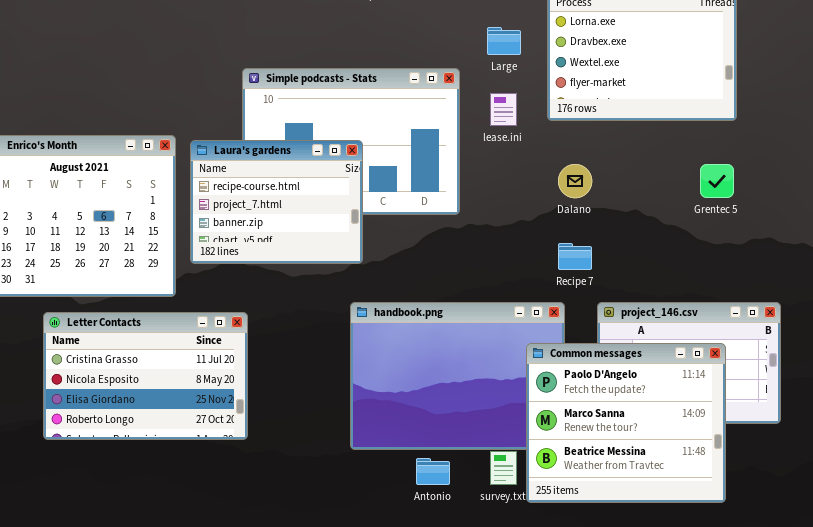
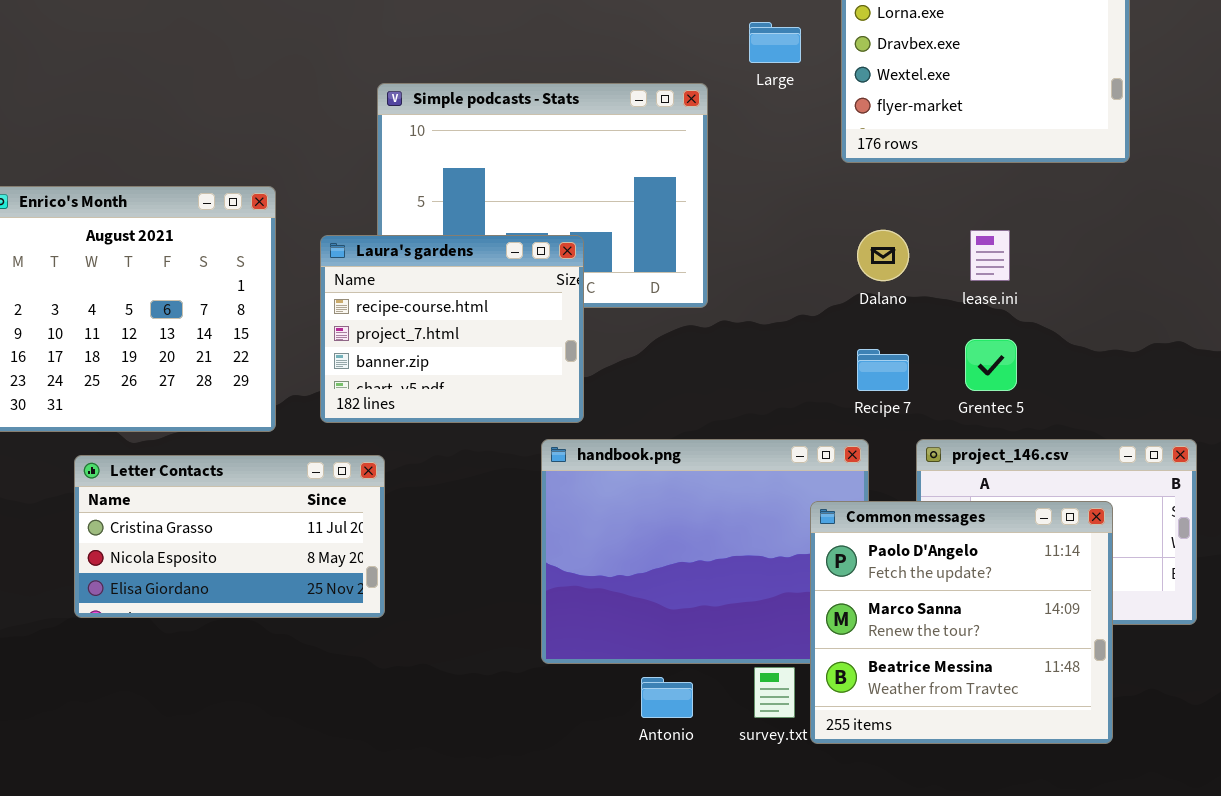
lease.ini: [490,93,517,126] -> [970,230,1010,281], moved
Laura's gardens: [190,140,363,264] -> [320,235,584,423], moved
Grentec 5: [700,164,734,198] -> [965,339,1017,391], moved
Letter Contacts: [43,312,248,440] -> [74,455,385,618], resized

